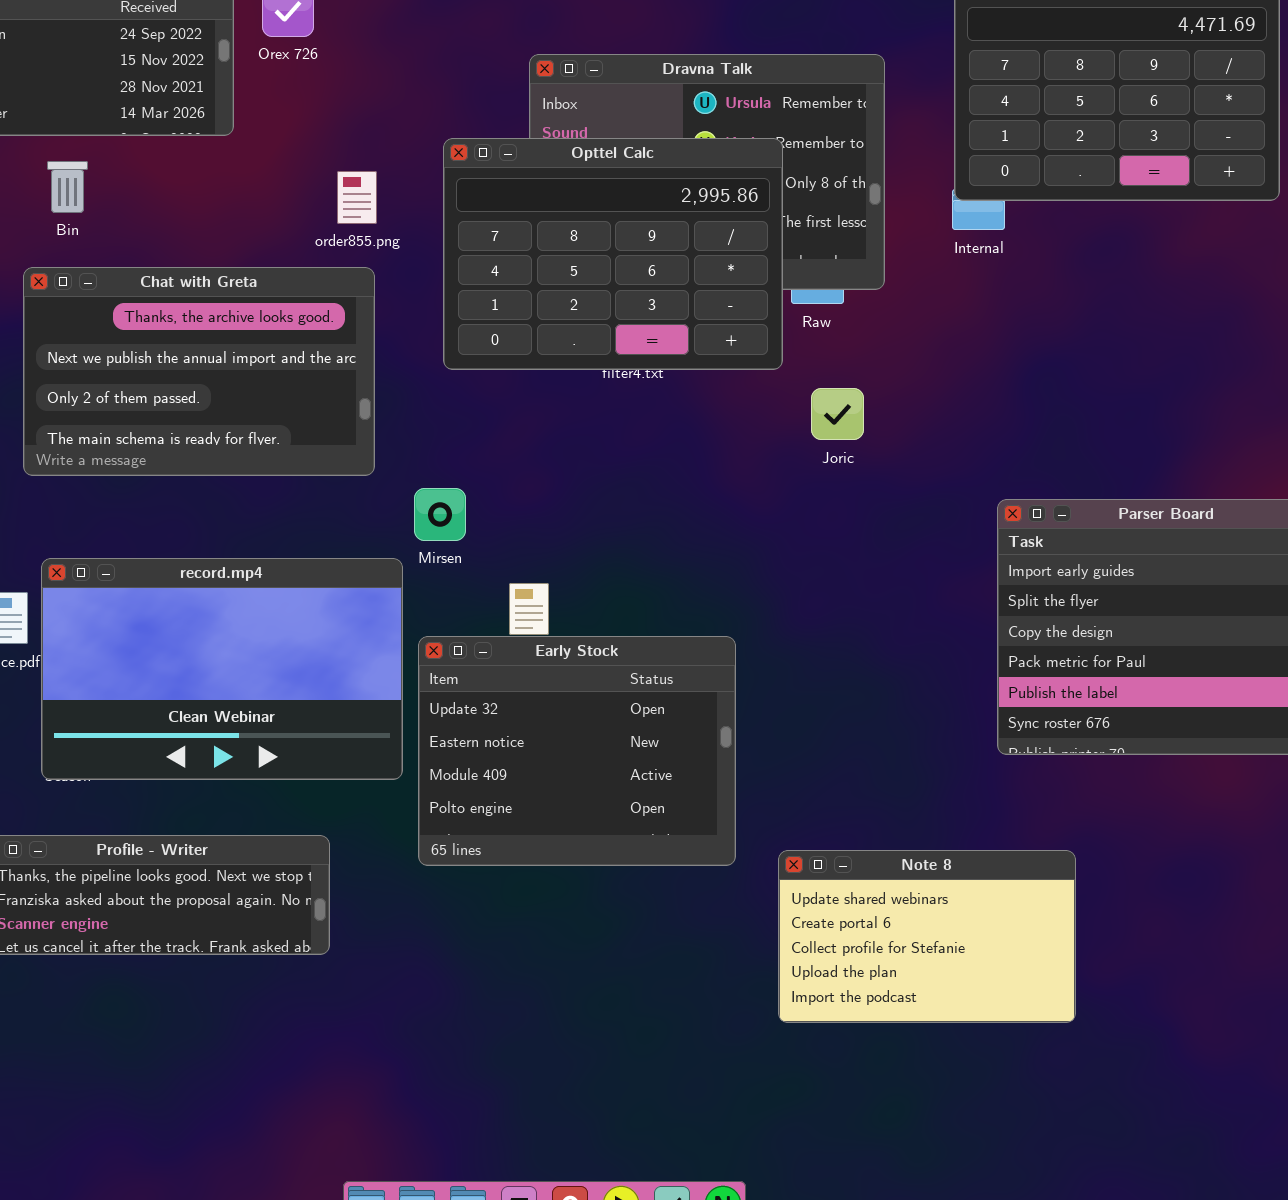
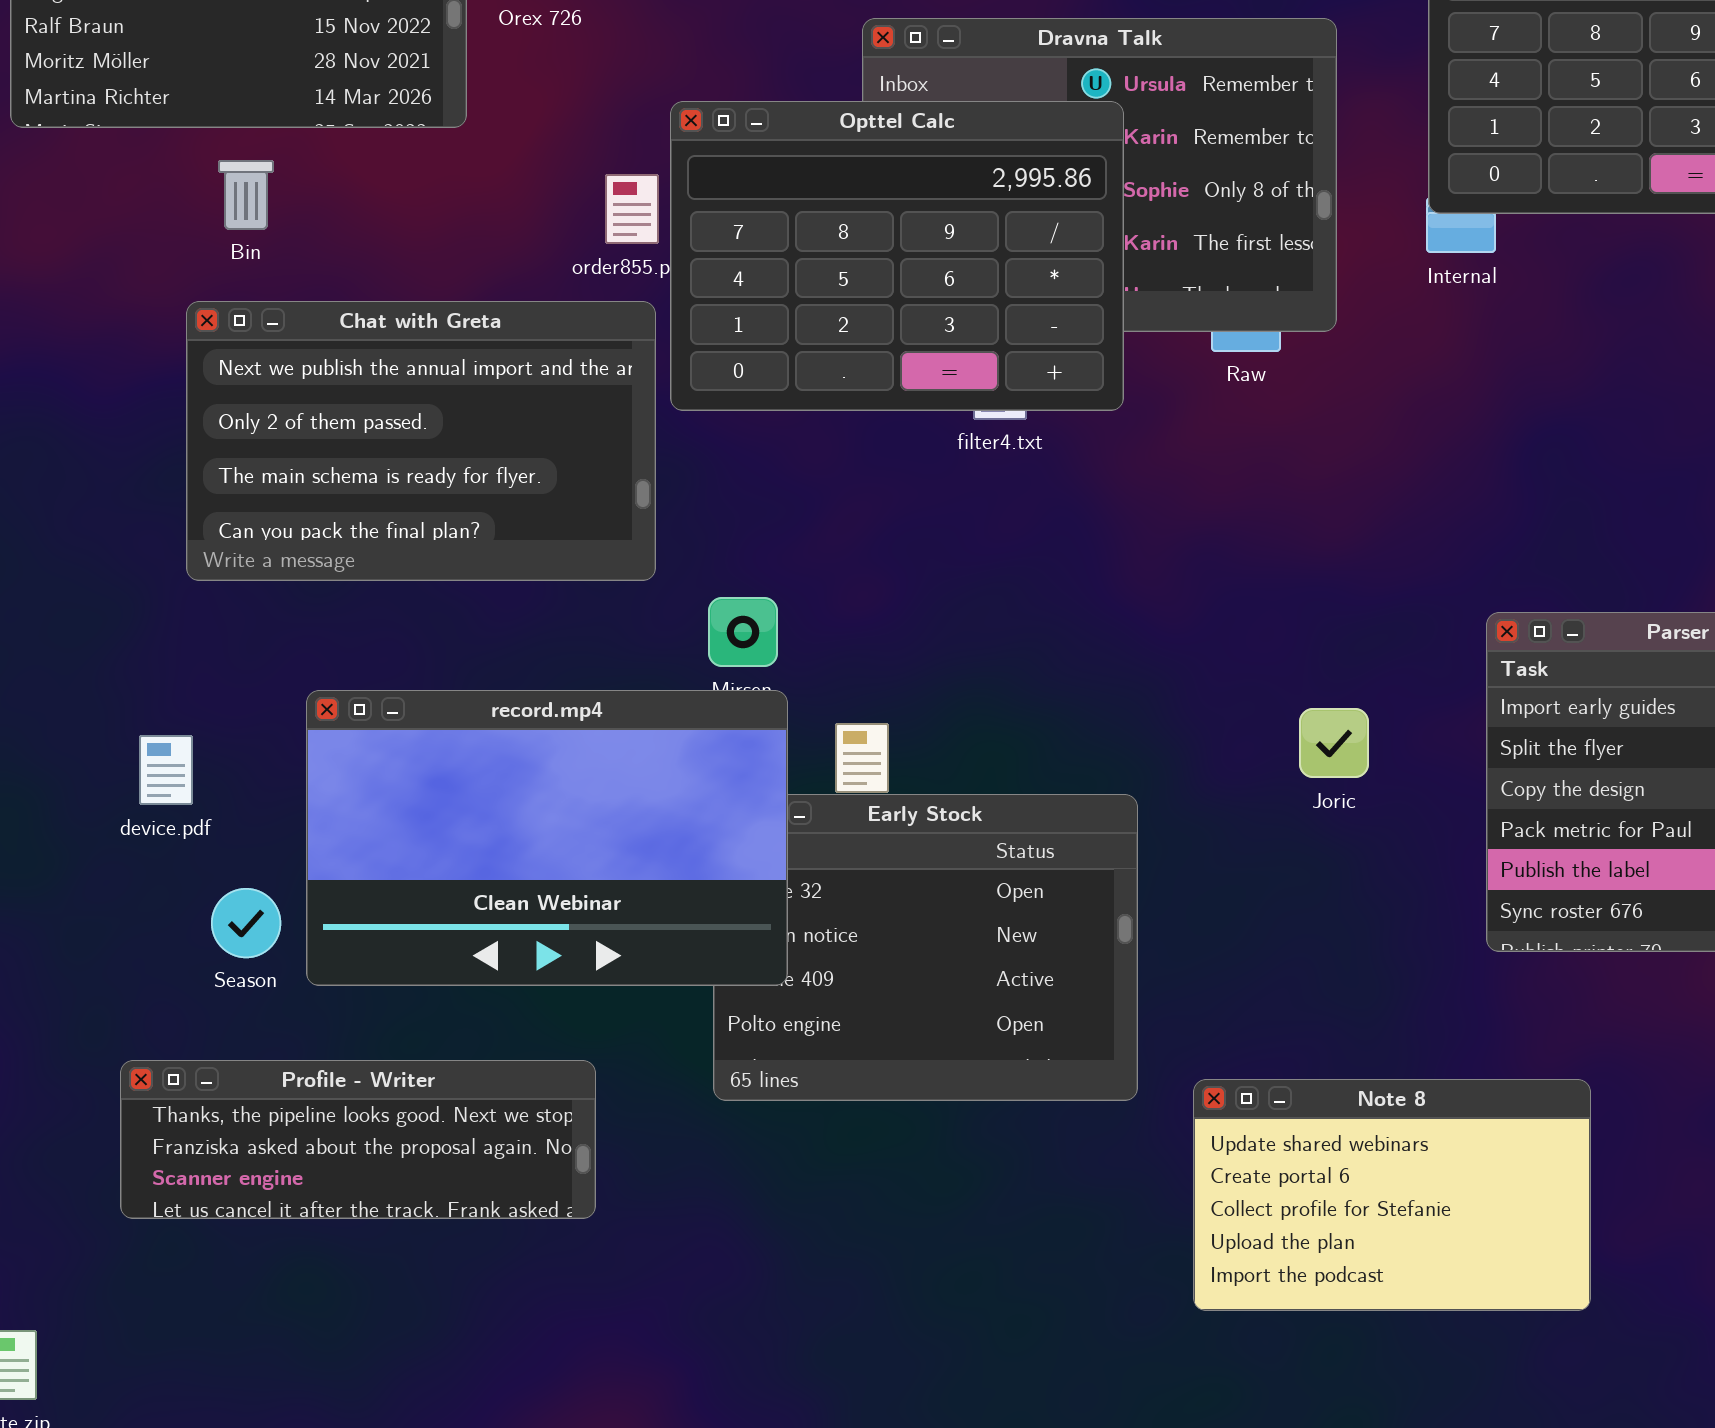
Opttel Calc: [443,138,783,370] -> [670,101,1124,411], moved
Chat with Greta: [23,267,375,476] -> [186,301,656,581], scrolled down 1 row
Joric: [811,388,864,440] -> [1299,708,1369,778], moved
record.mp4: [41,558,403,780] -> [306,690,788,986], moved

